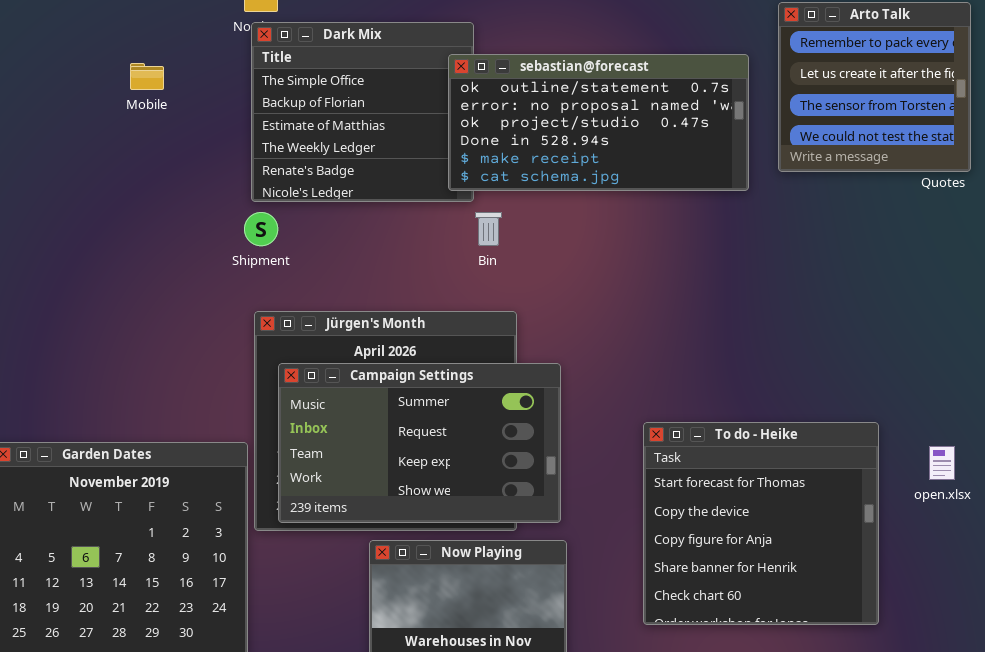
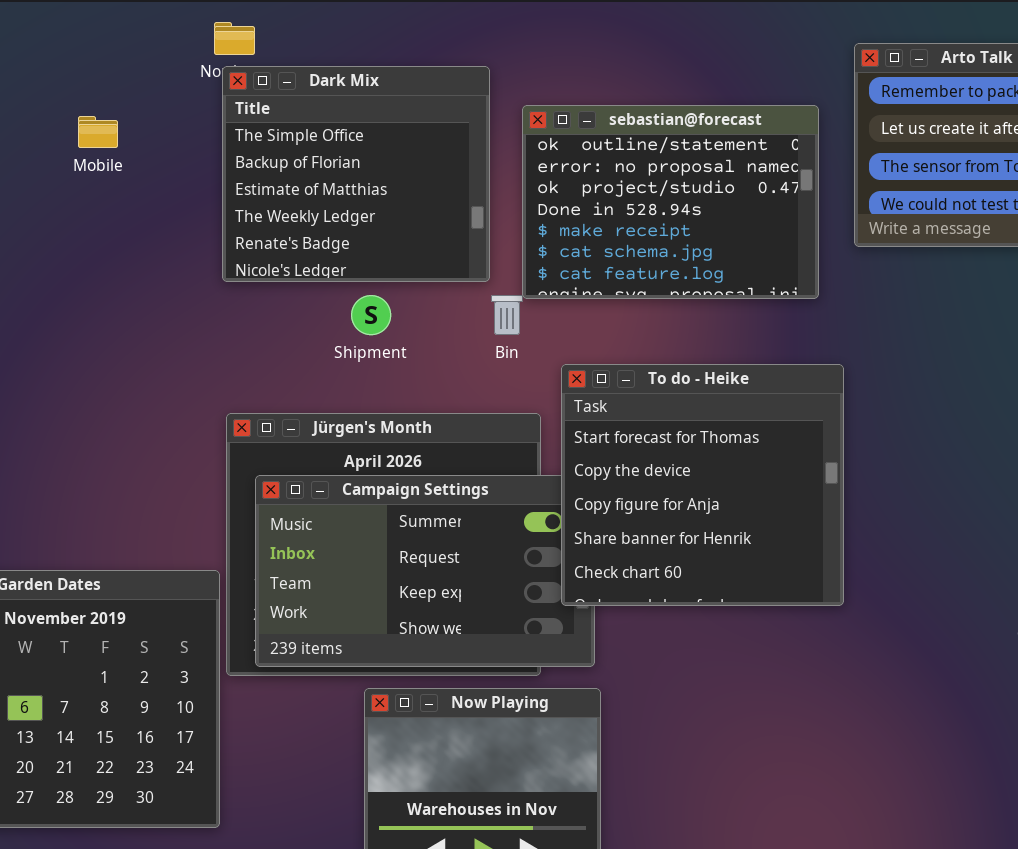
sebastian@forecast: [448,54,749,191] -> [522,105,819,299], resized
Shipment: [244,212,278,246] -> [351,295,391,335], moved
To do - Heike: [643,422,879,625] -> [561,364,844,606], moved

